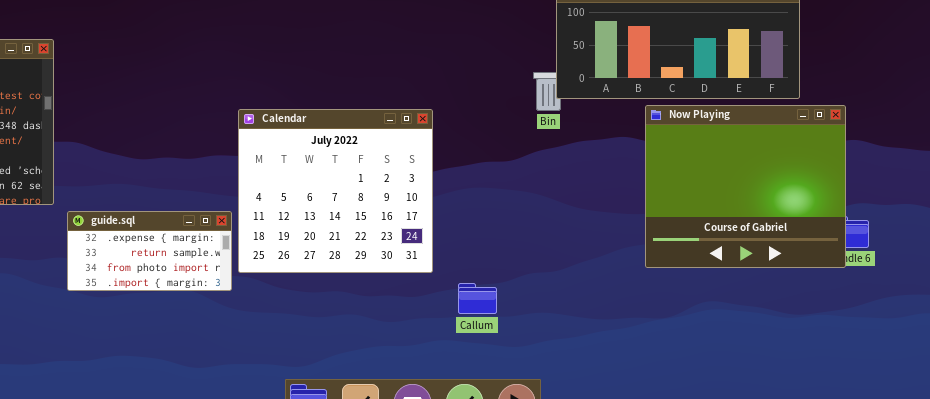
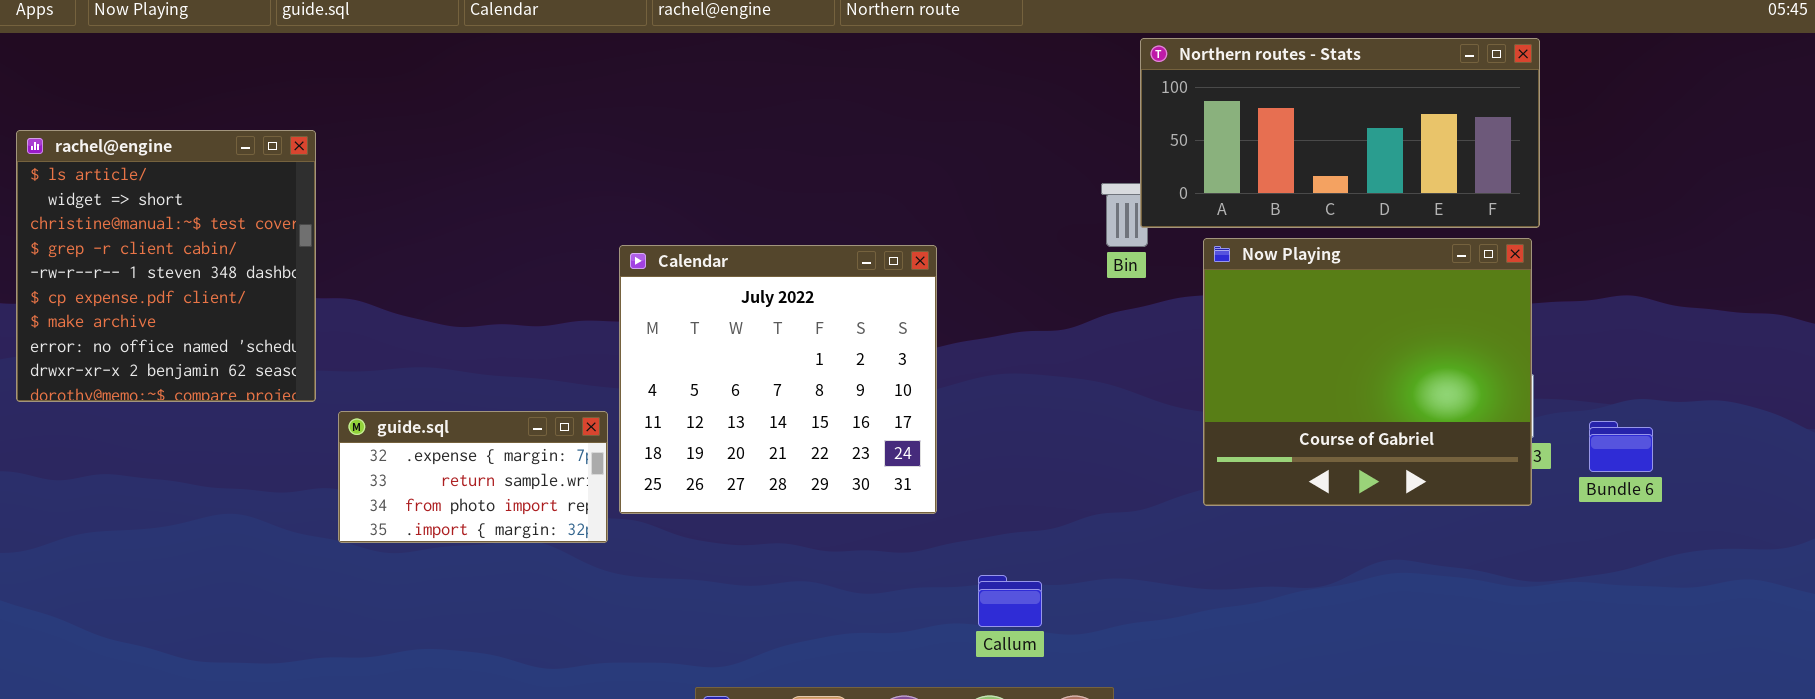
Now Playing: [645,105,846,268] -> [1203,238,1532,506], moved
Callum: [458,283,497,314] -> [978,575,1042,627], moved

